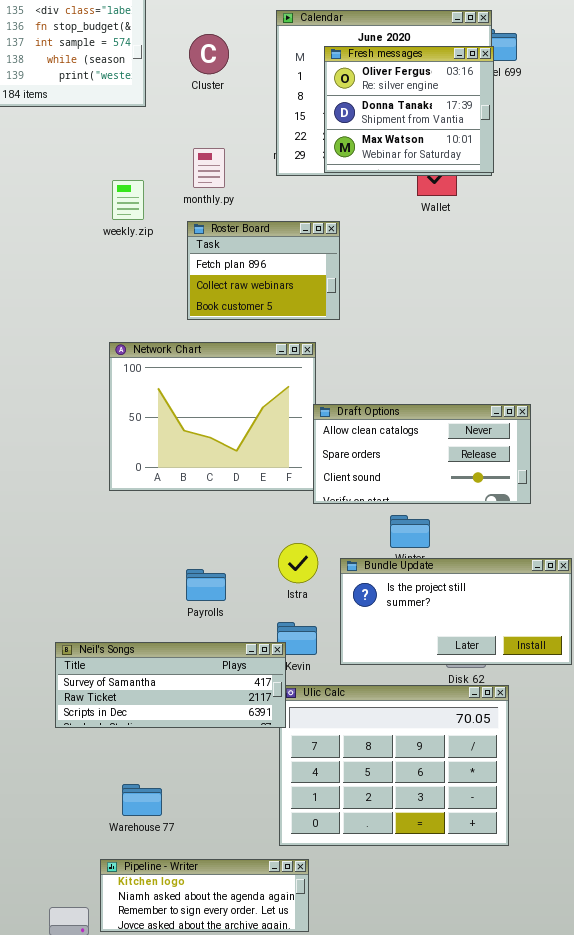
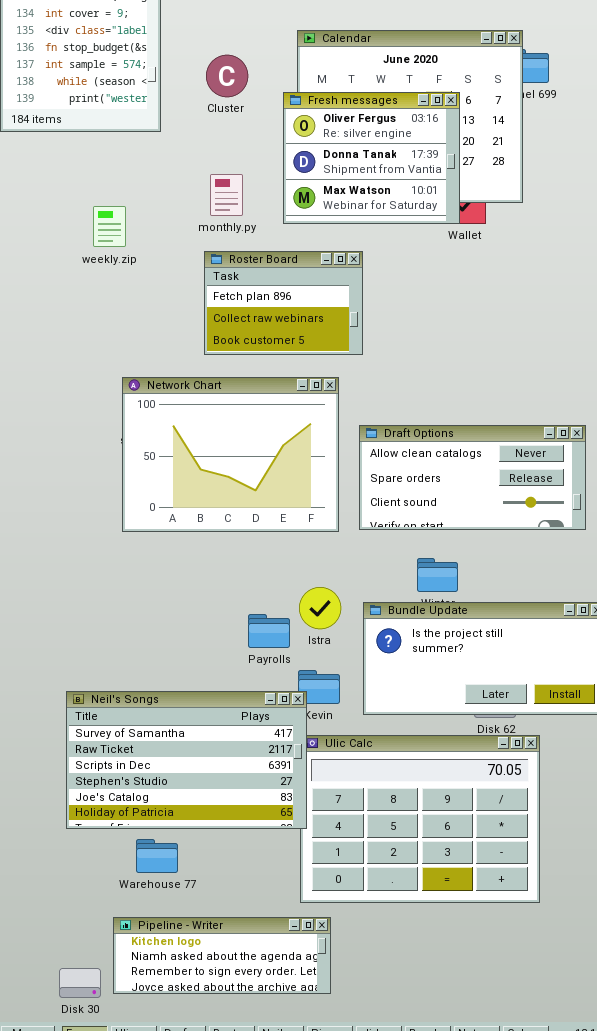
Fresh messages: [324,46,494,173] -> [283,92,460,224], moved
weekly.zip: [112,180,144,220] -> [93,206,126,247], moved
Draft Options: [313,404,531,504] -> [359,425,586,530], moved
Payrolls: [186,569,226,601] -> [248,614,290,648], moved
Neil's Songs: [55,642,286,728] -> [66,691,307,829], resized

